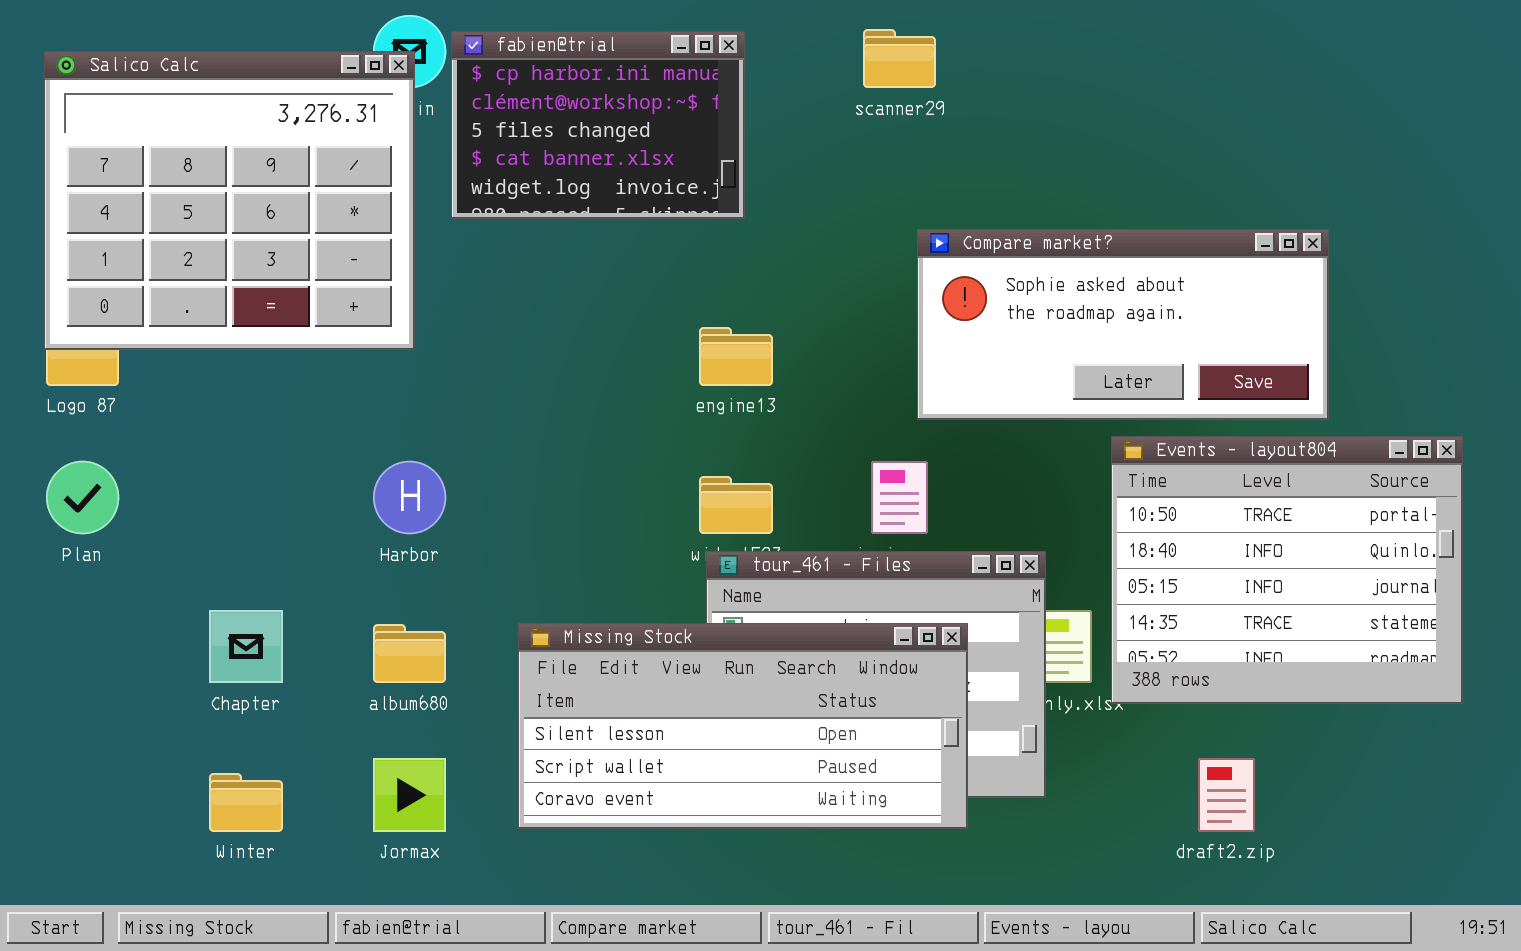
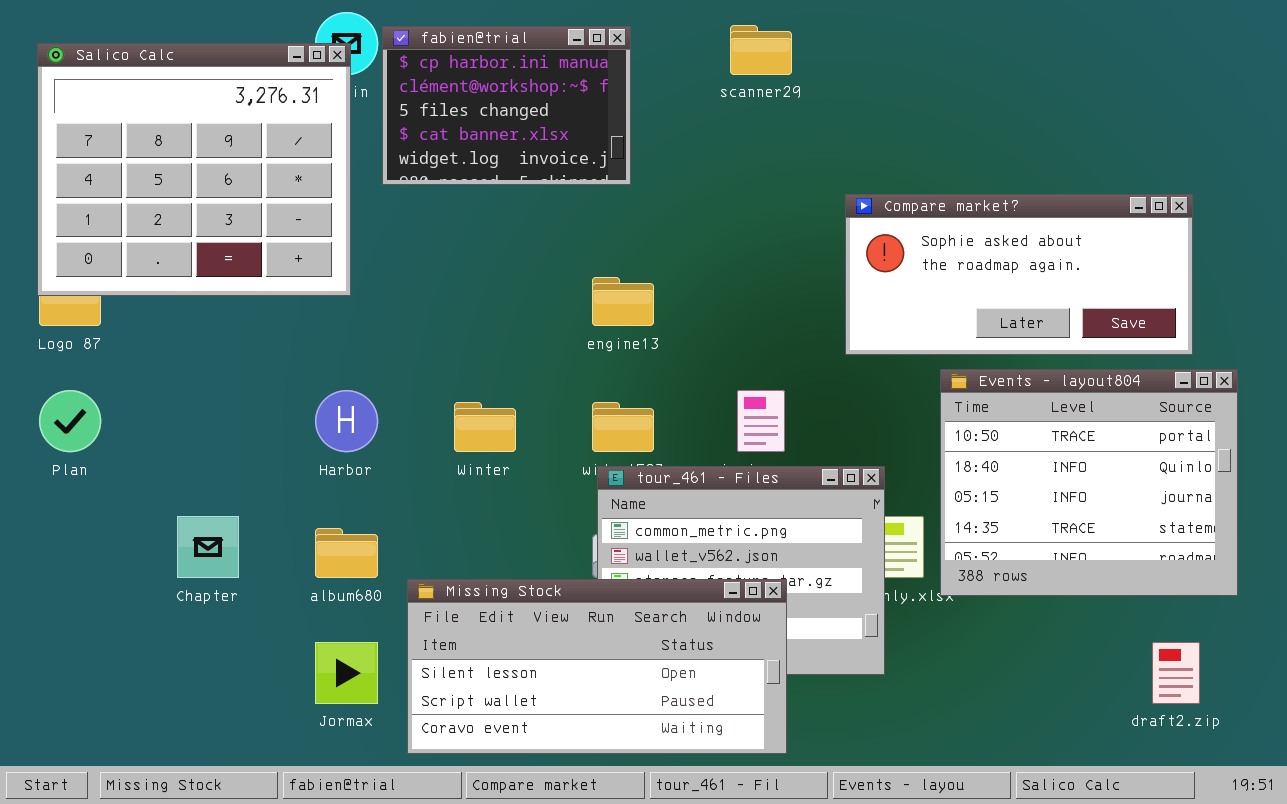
Compare market?: [917,229,1329,420] -> [845,194,1193,355], moved
Missing Stock: [518,623,968,829] -> [407,579,787,754], moved
draft2.zip: [1198,758,1255,832] -> [1152,642,1200,704], moved
Winter: [209,773,283,832] -> [454,402,516,452], moved

